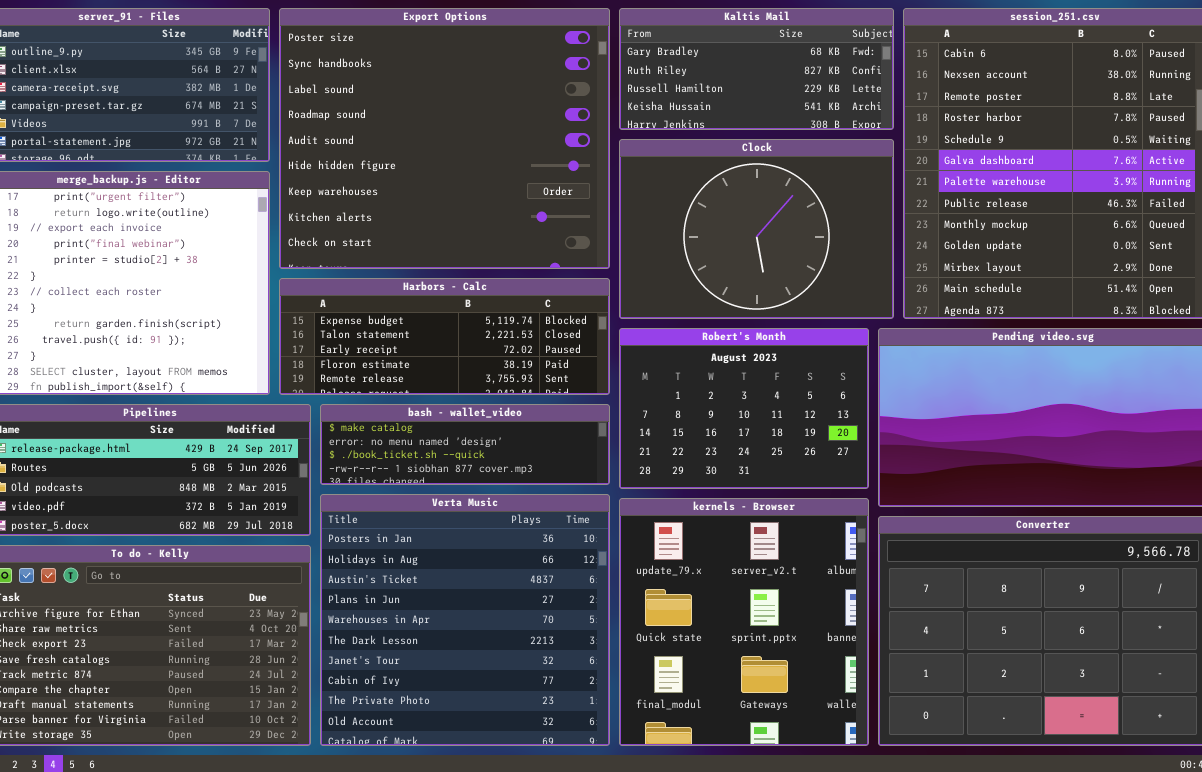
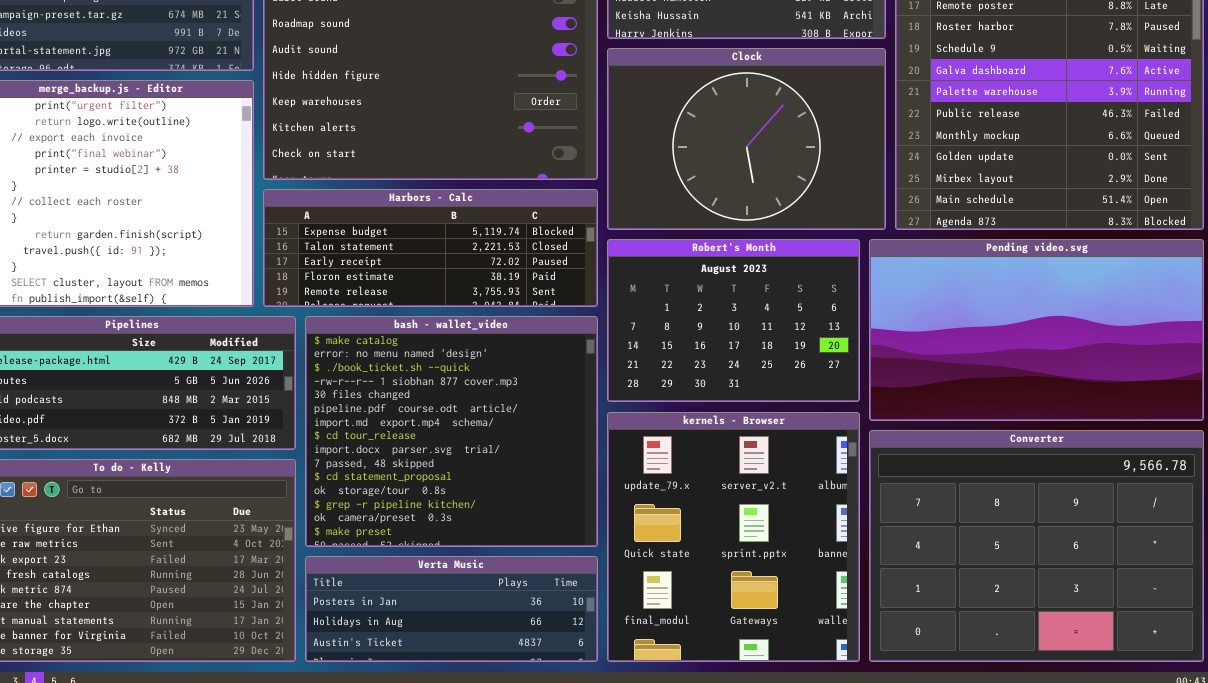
bash - wallet_video: [320,404,610,485] -> [305,316,598,547], resized
Verta Music: [320,494,610,746] -> [305,556,598,662], resized

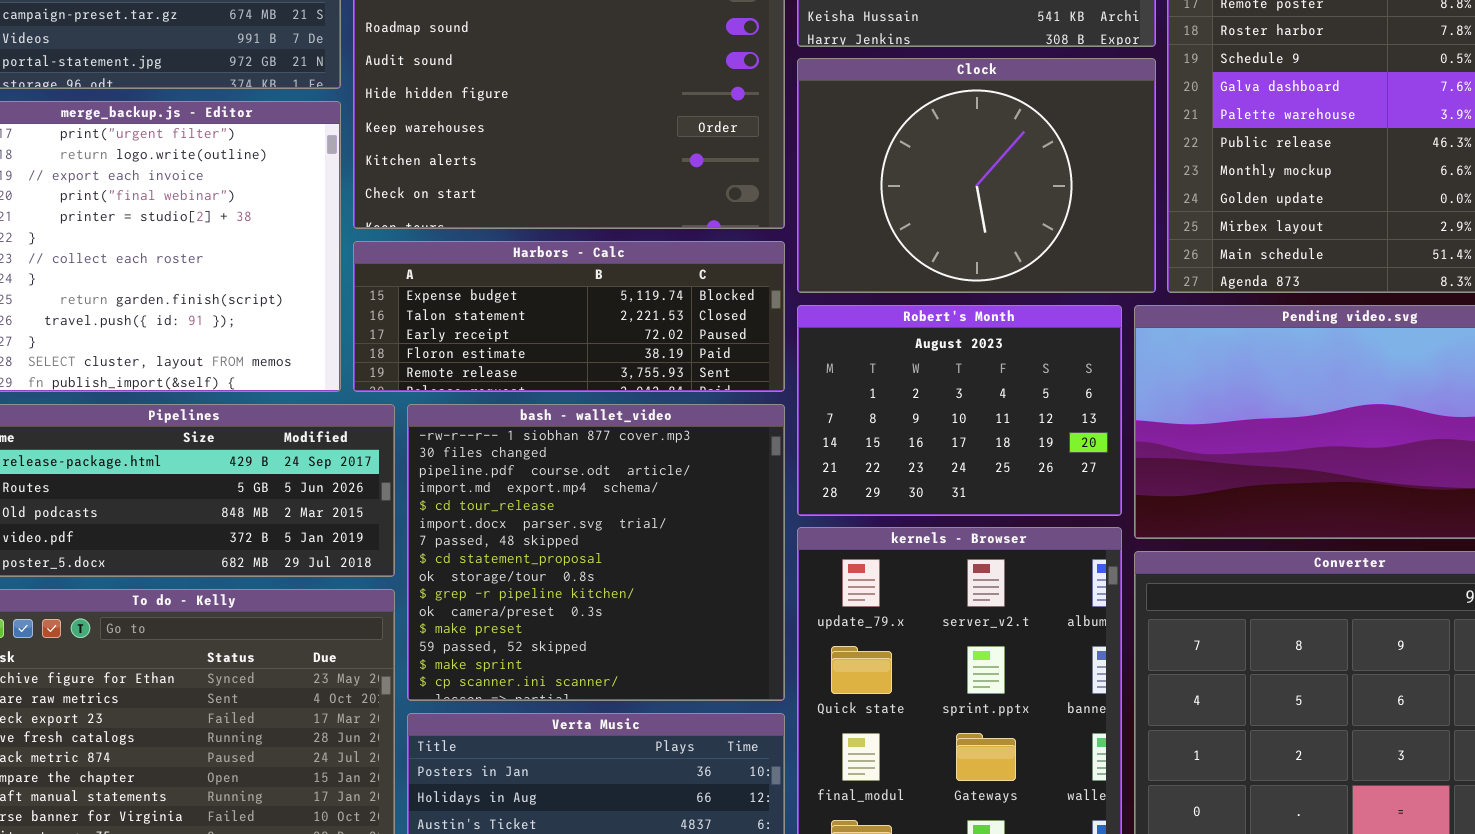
bash - wallet_video: [305,316,598,547] -> [407,404,785,701], scrolled down 3 rows

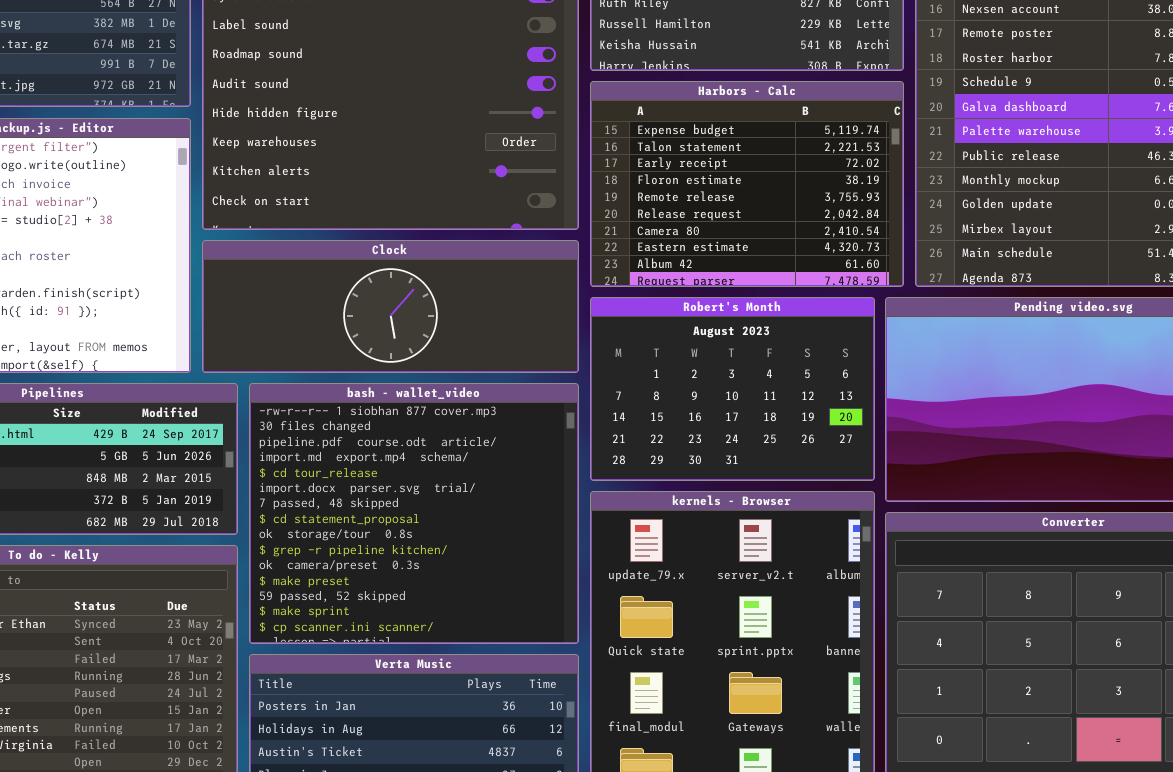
Clock: [797,58,1156,293] -> [202,240,579,373], moved, resized
Harbors - Calc: [353,241,785,392] -> [590,81,904,287], moved, resized

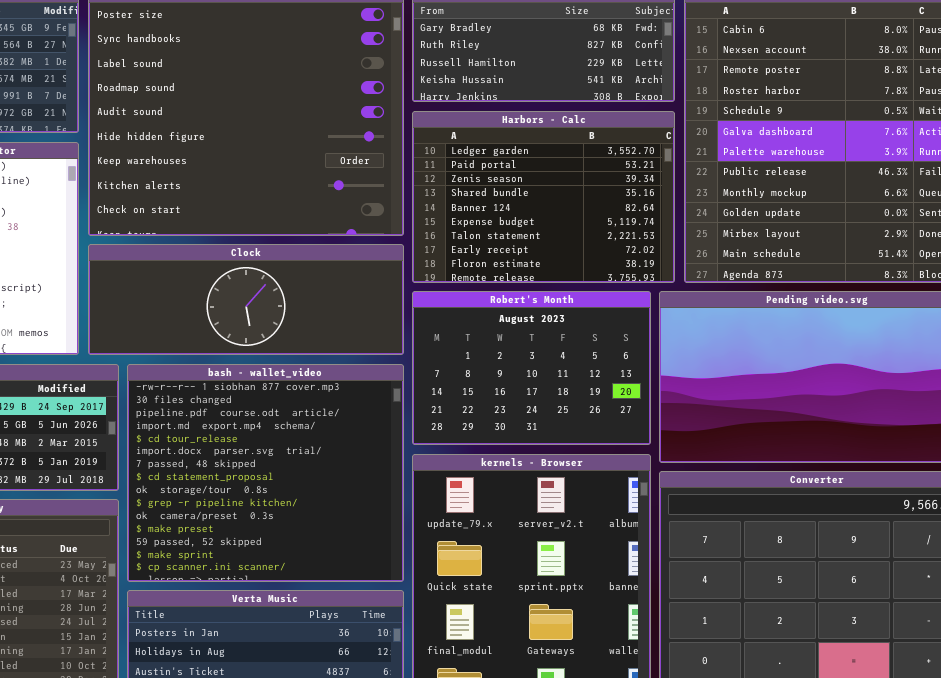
Harbors - Calc: [590,81,904,287] -> [412,111,675,283], scrolled up 5 rows

